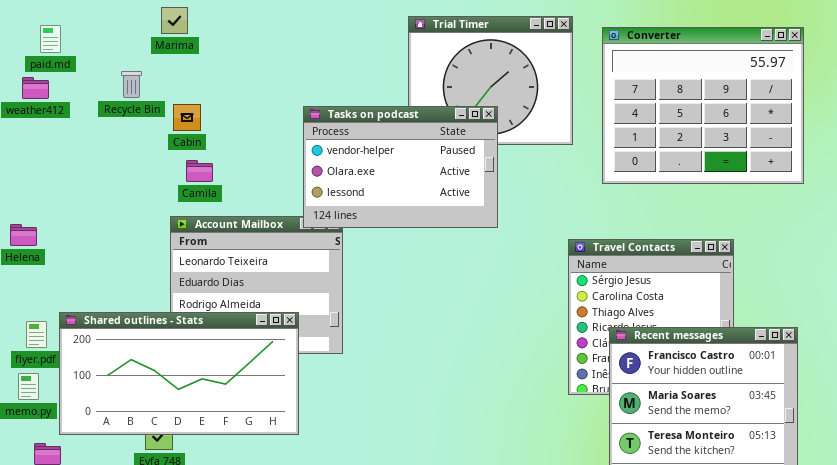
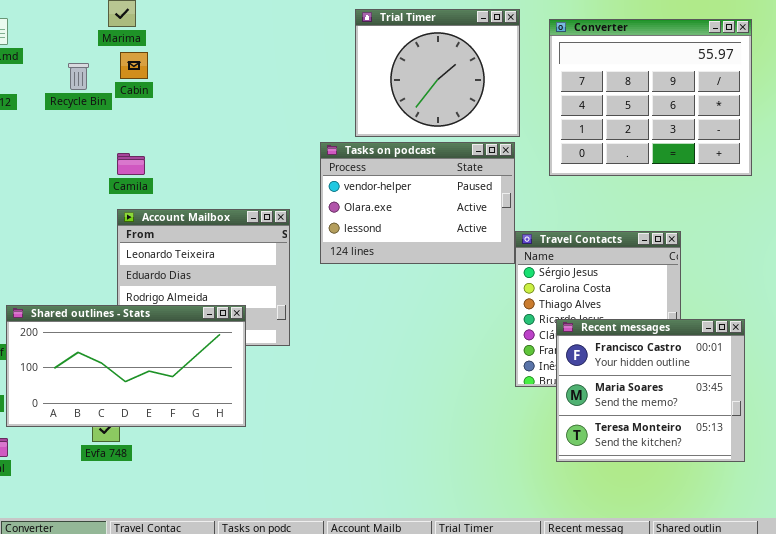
Cabin: [173,104,201,131] -> [120,52,148,79], moved
Tasks on podcast: [303,106,498,228] -> [320,142,515,264], moved
Camila: [186,160,213,182] -> [117,153,145,175], moved

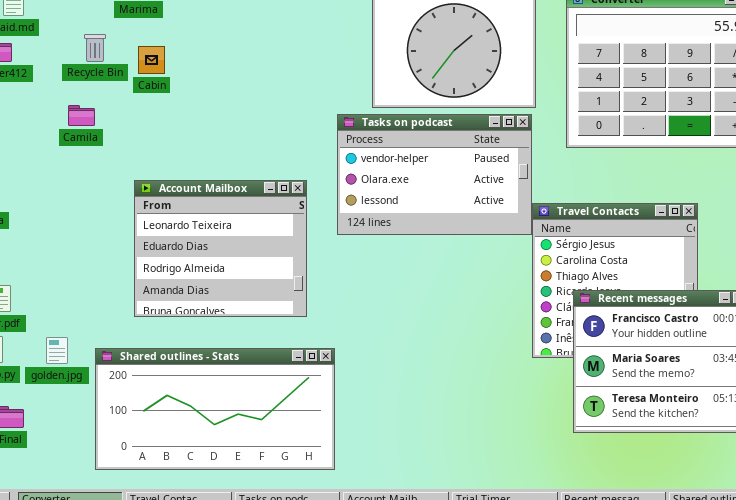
Cabin: [120,52,148,79] -> [138,46,165,74], moved
Camila: [117,153,145,175] -> [68,105,95,126], moved
Shared outlines - Stats: [6,305,246,427] -> [95,348,335,470], moved

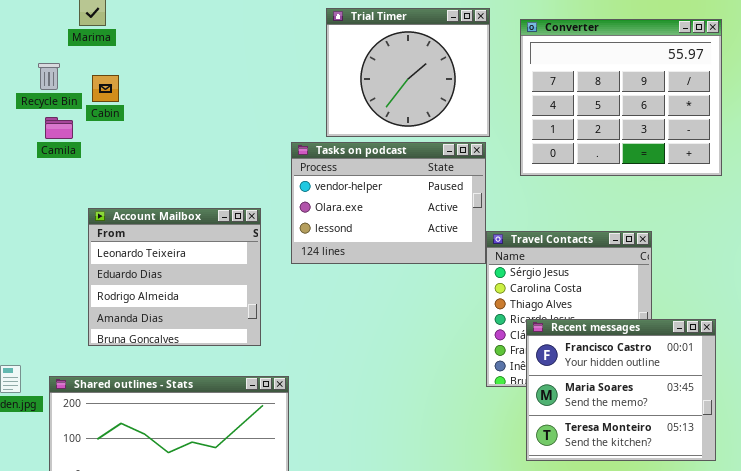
Camila: [68,105,95,126] -> [45,117,73,139], moved

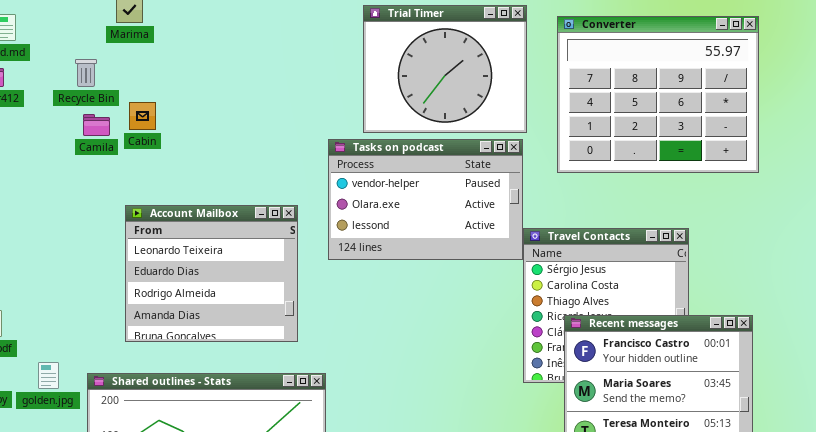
Cabin: [92,75,119,102] -> [129,102,156,130], moved

